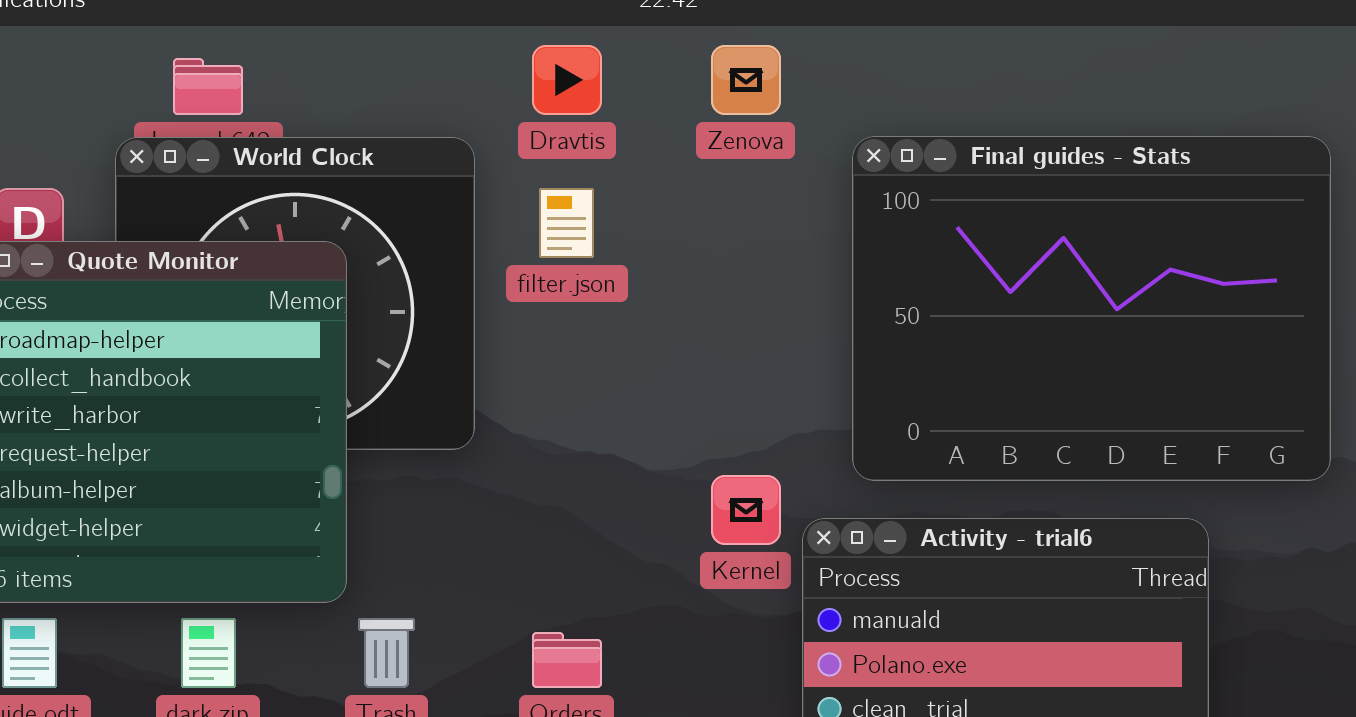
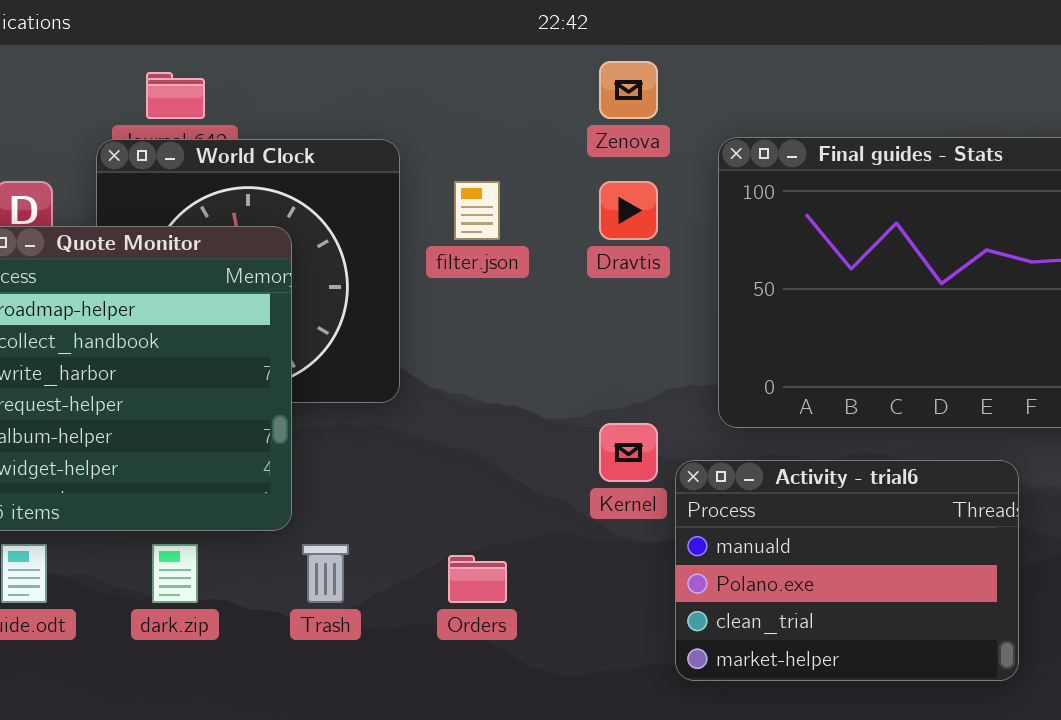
Dravtis: [532,45,602,115] -> [599,181,658,240], moved

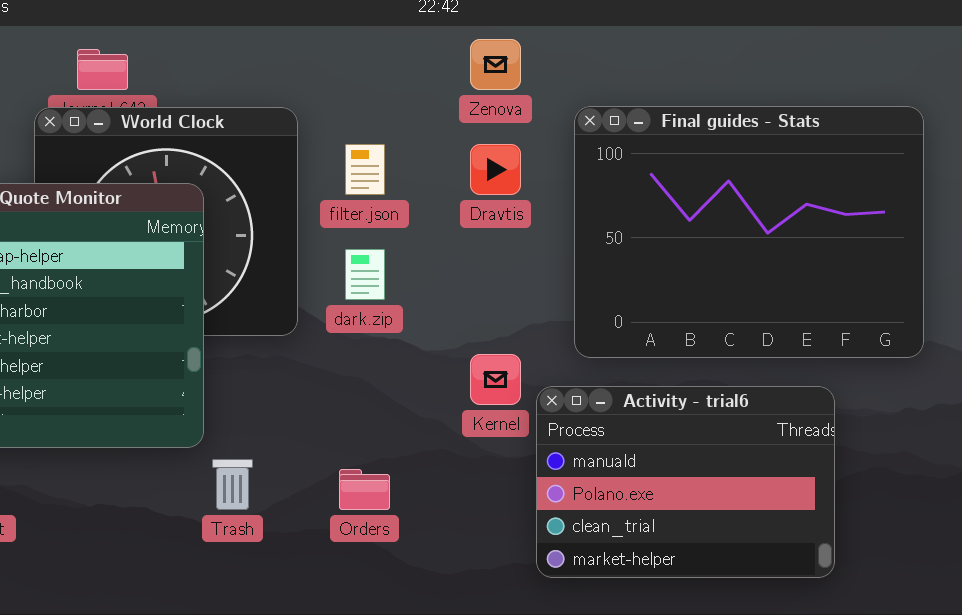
dark.zip: [152,544,198,603] -> [345,249,385,300], moved

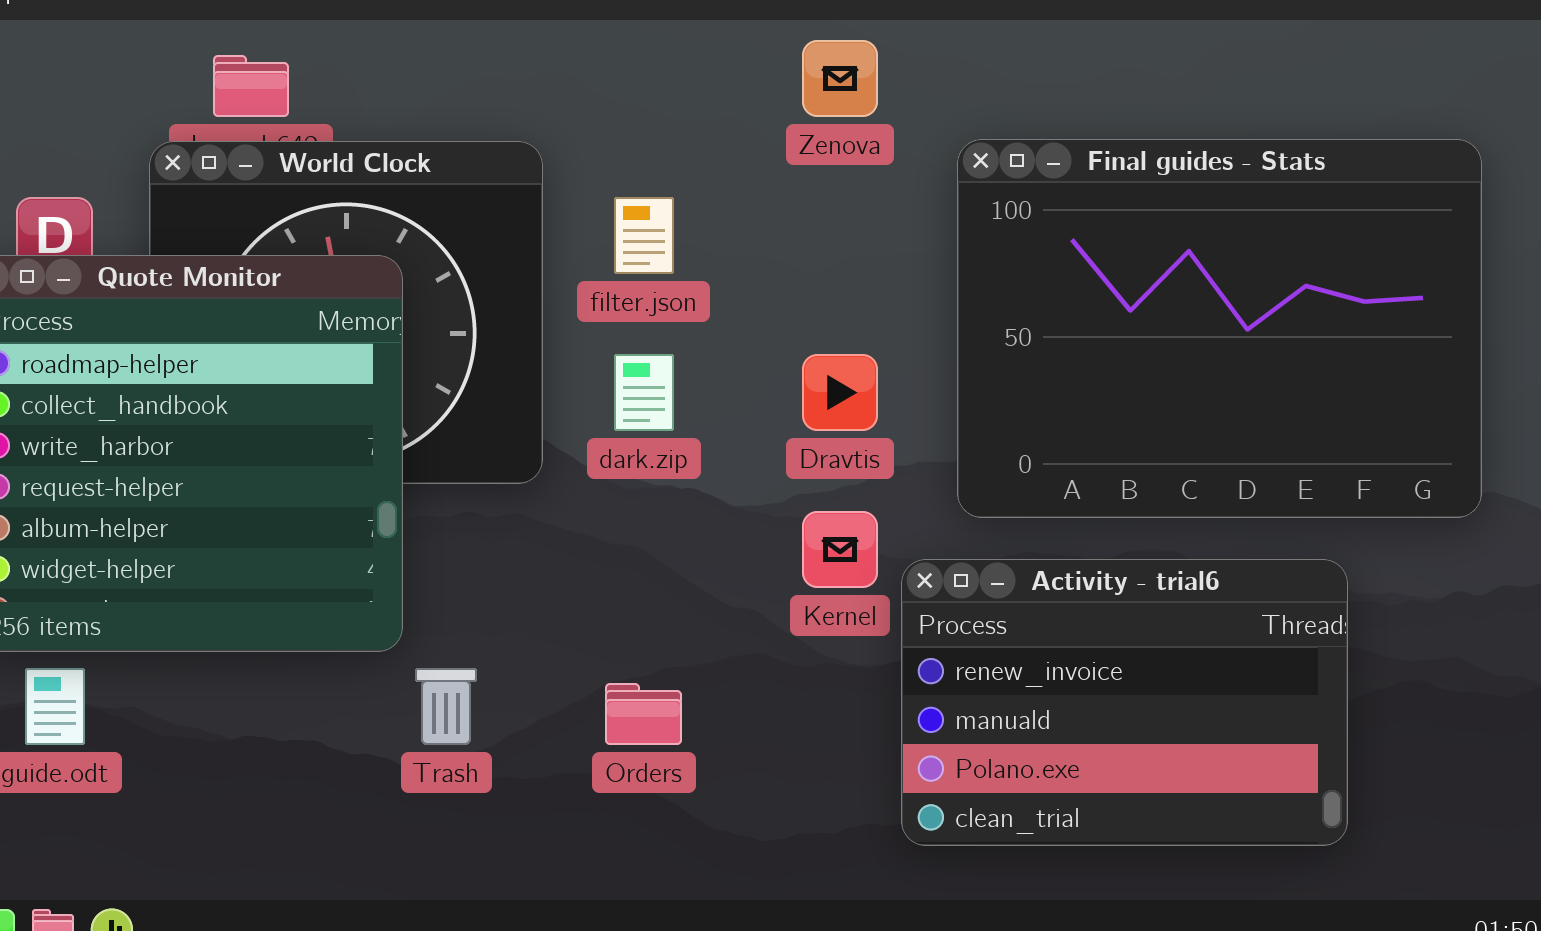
Dravtis: [470,144,521,195] -> [802,354,878,431], moved
Activity - trial6: [536,386,835,578] -> [901,559,1348,846], scrolled up 1 row

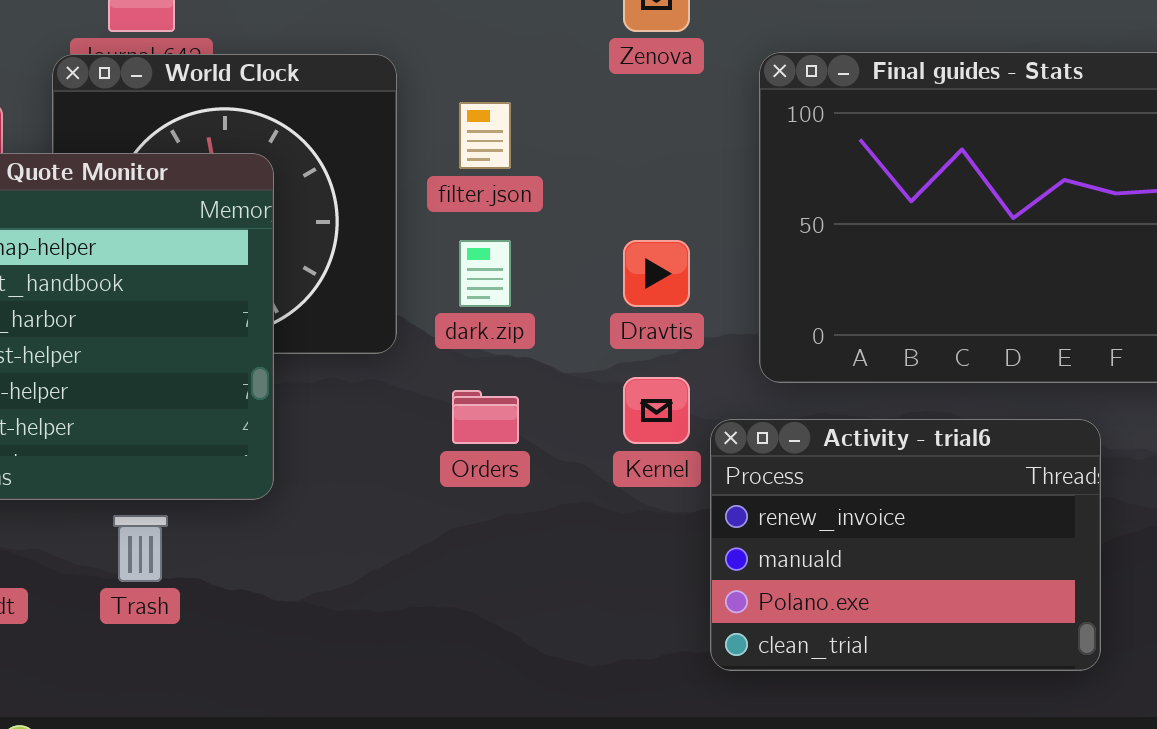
Trash: [415,668,477,745] -> [113,515,168,582], moved
Orders: [605,683,682,745] -> [452,390,519,444], moved

